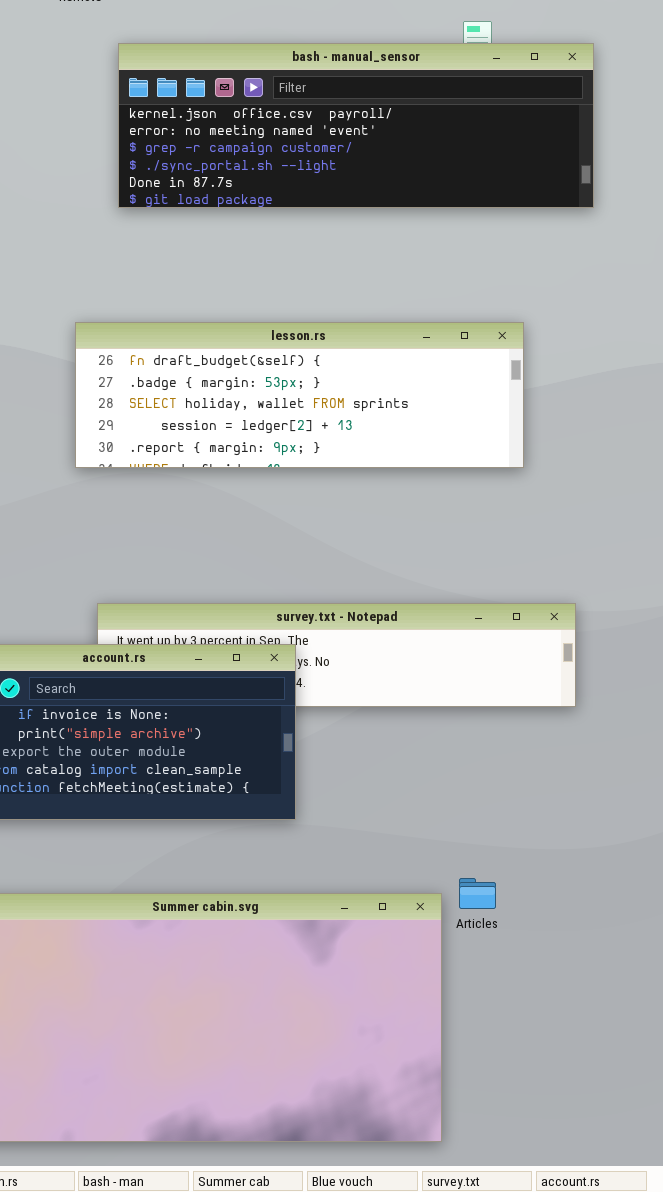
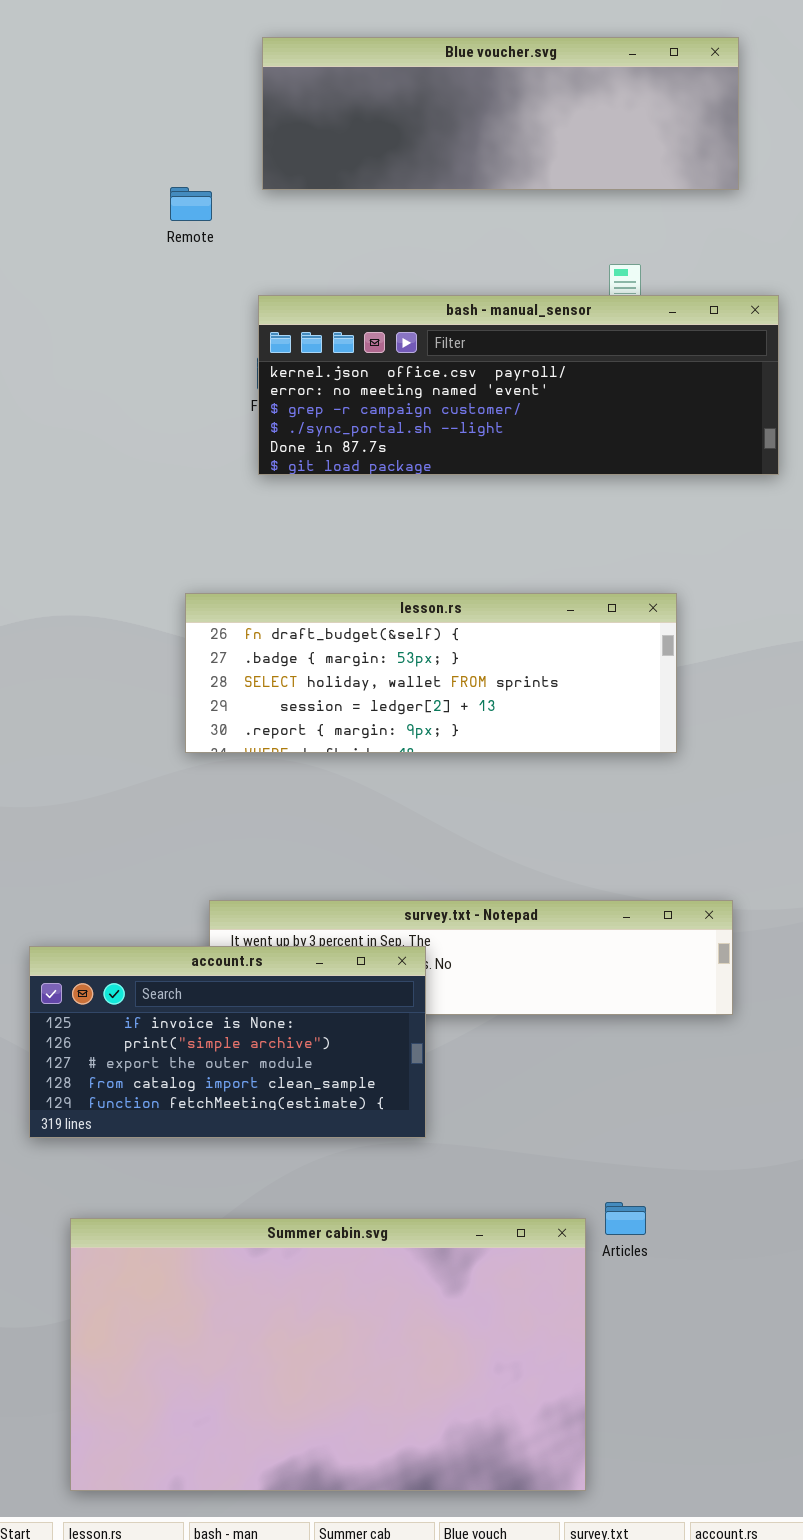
bash - manual_sensor: [118,43,594,208] -> [258,295,779,475], moved

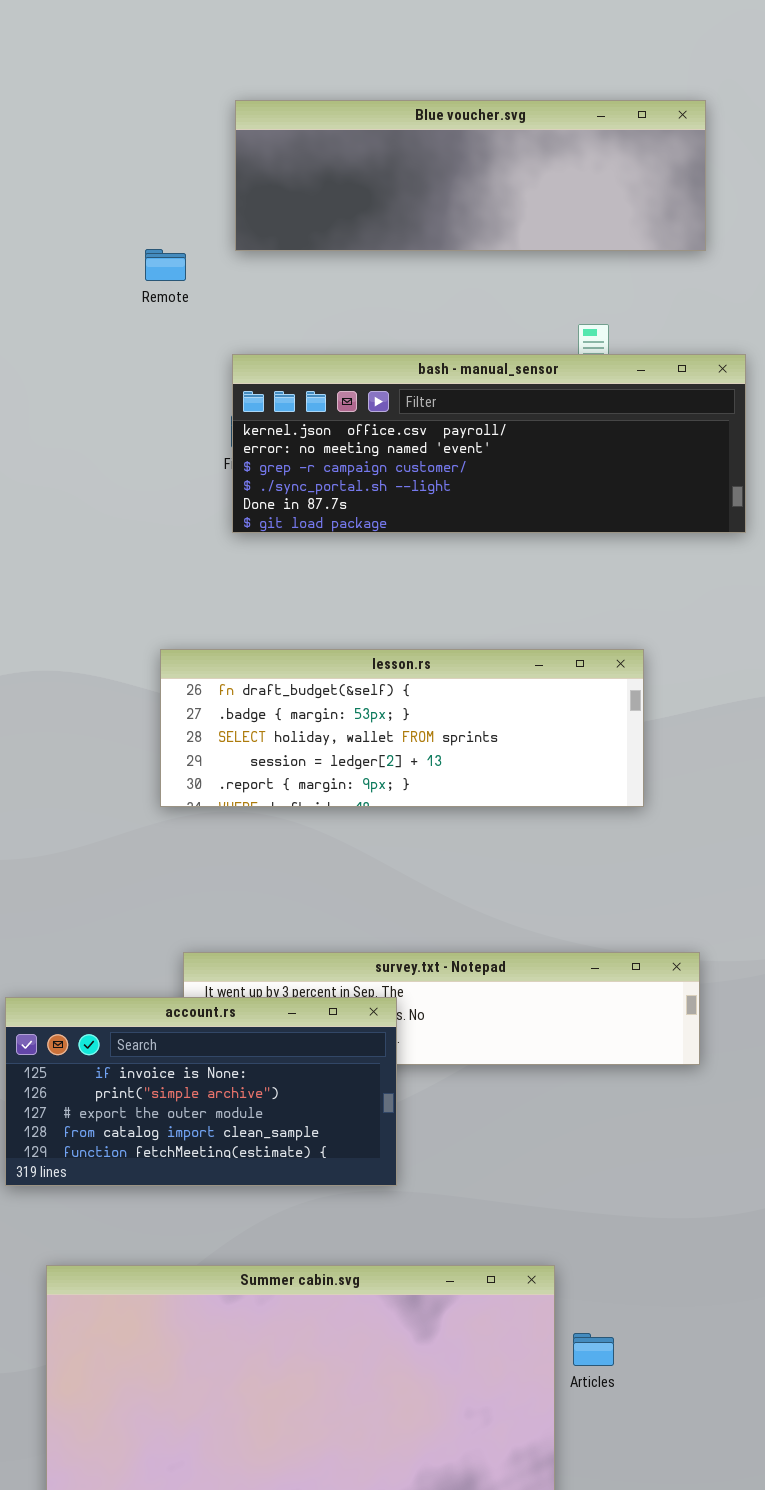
Articles: [605,1202,646,1235] -> [573,1333,614,1366], moved

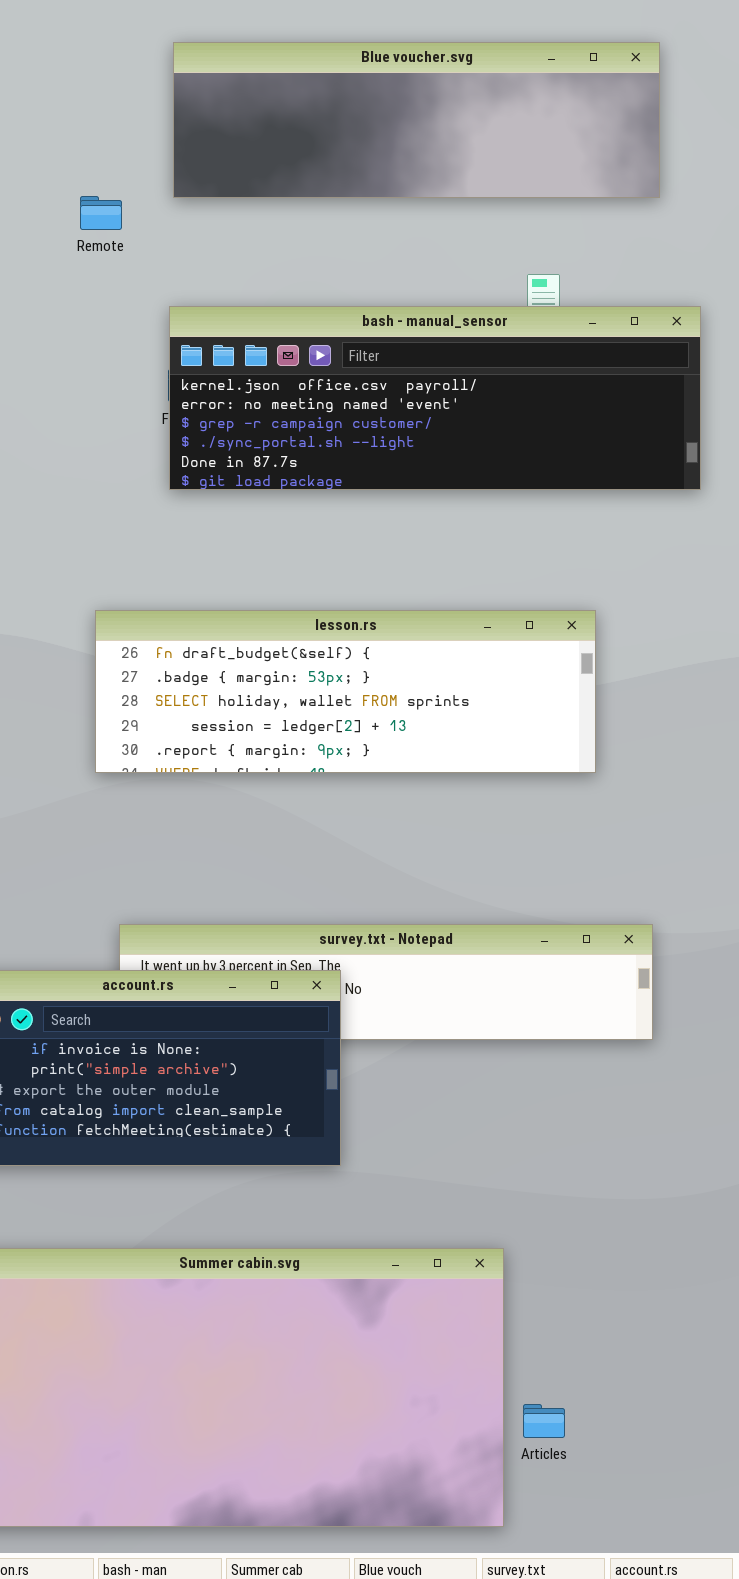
Articles: [573,1333,614,1366] -> [523,1404,565,1438], moved

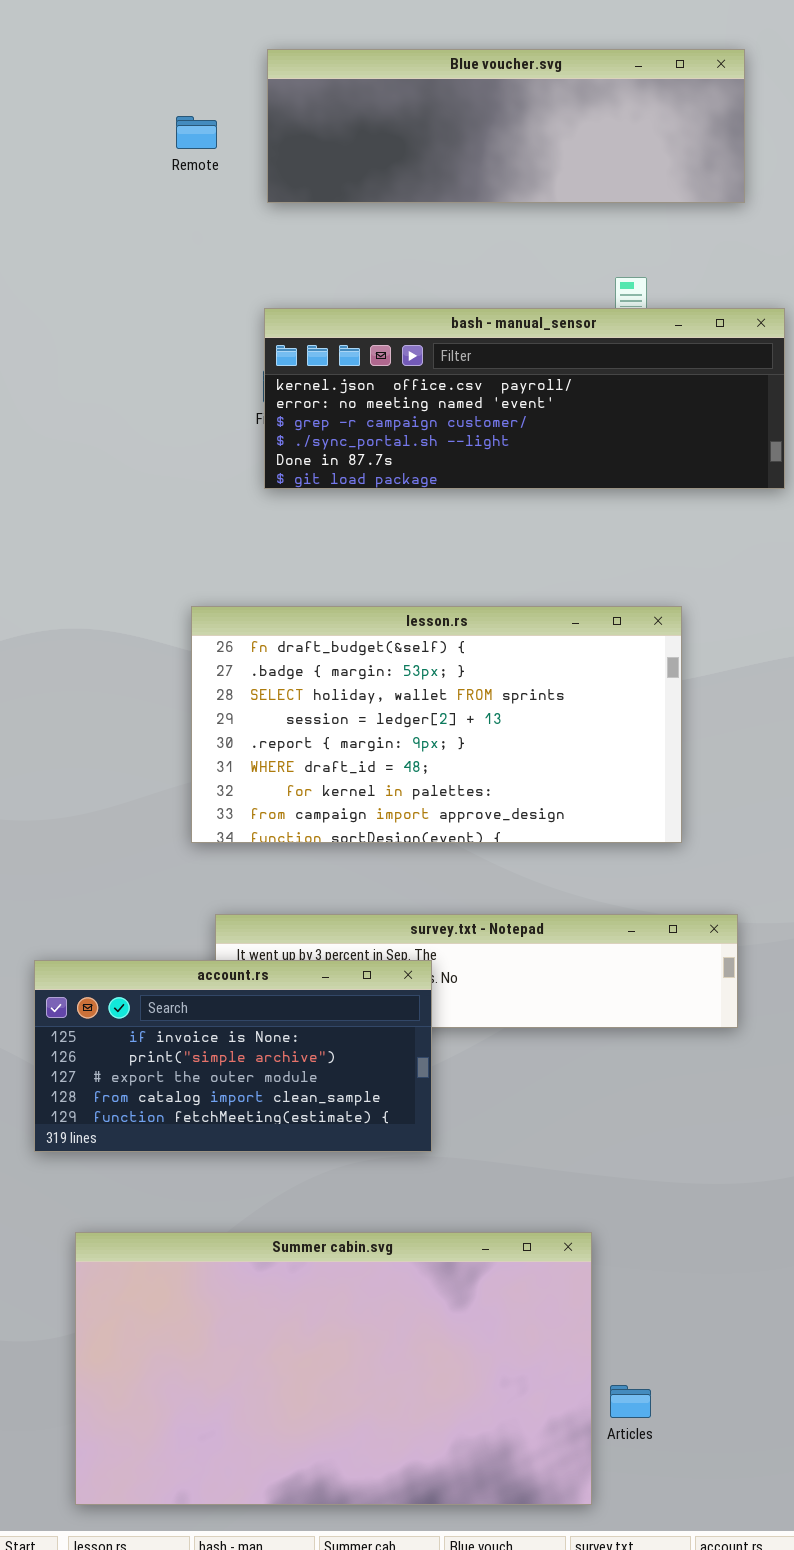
Remote: [80,196,122,230] -> [176,116,217,149], moved
lesson.rs: [95,610,596,773] -> [191,606,682,843], resized

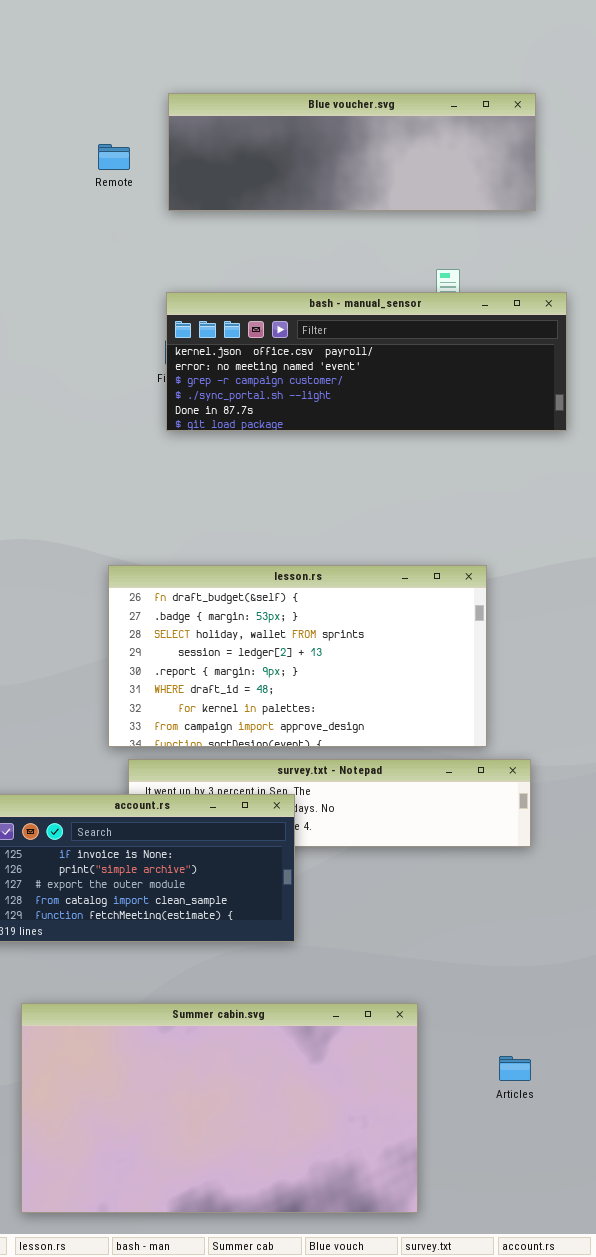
lesson.rs: [191,606,682,843] -> [108,565,487,747], moved
Articles: [610,1385,651,1418] -> [499,1056,531,1081], moved

